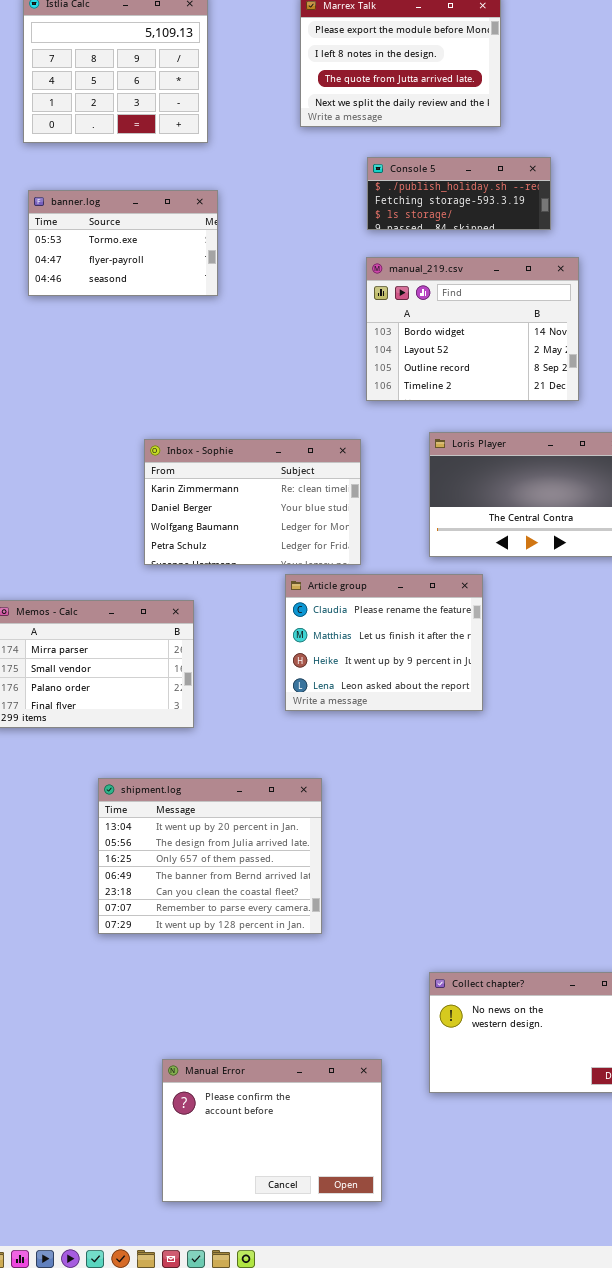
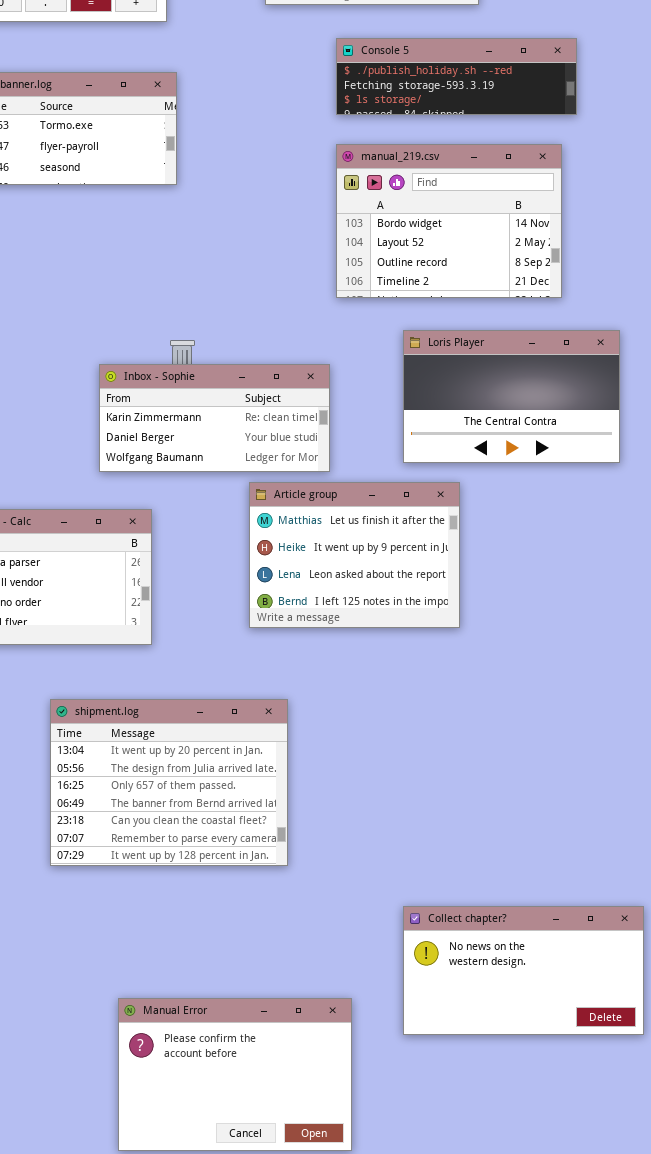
Console 5: [367,157,551,230] -> [336,38,577,115], resized
Inbox - Sophie: [144,439,361,565] -> [99,364,330,472], resized
Article group: [285,574,483,711] -> [249,482,460,628], scrolled down 1 row

